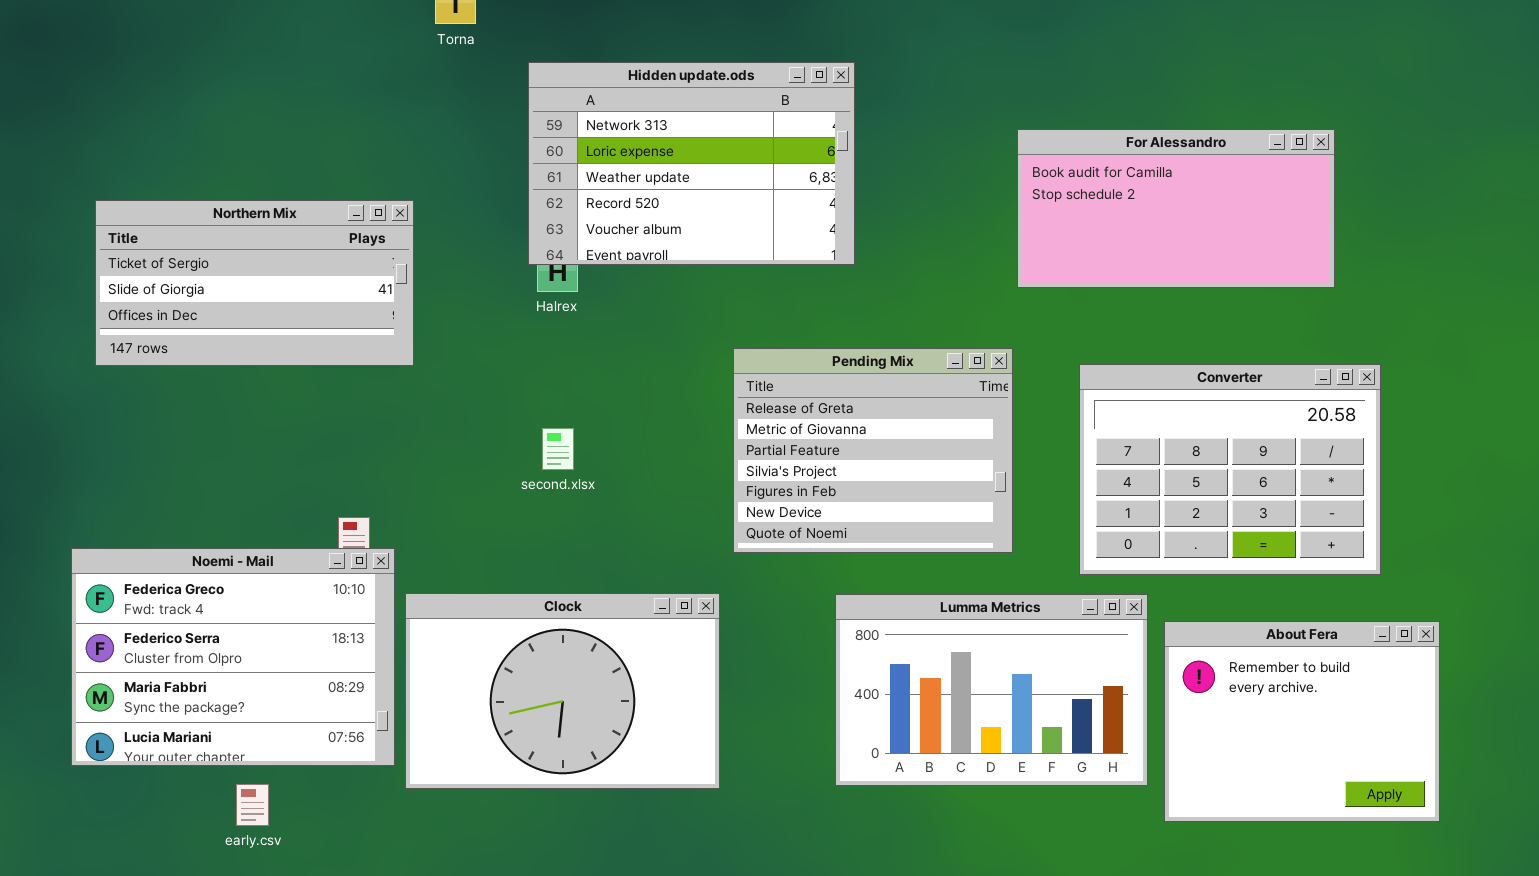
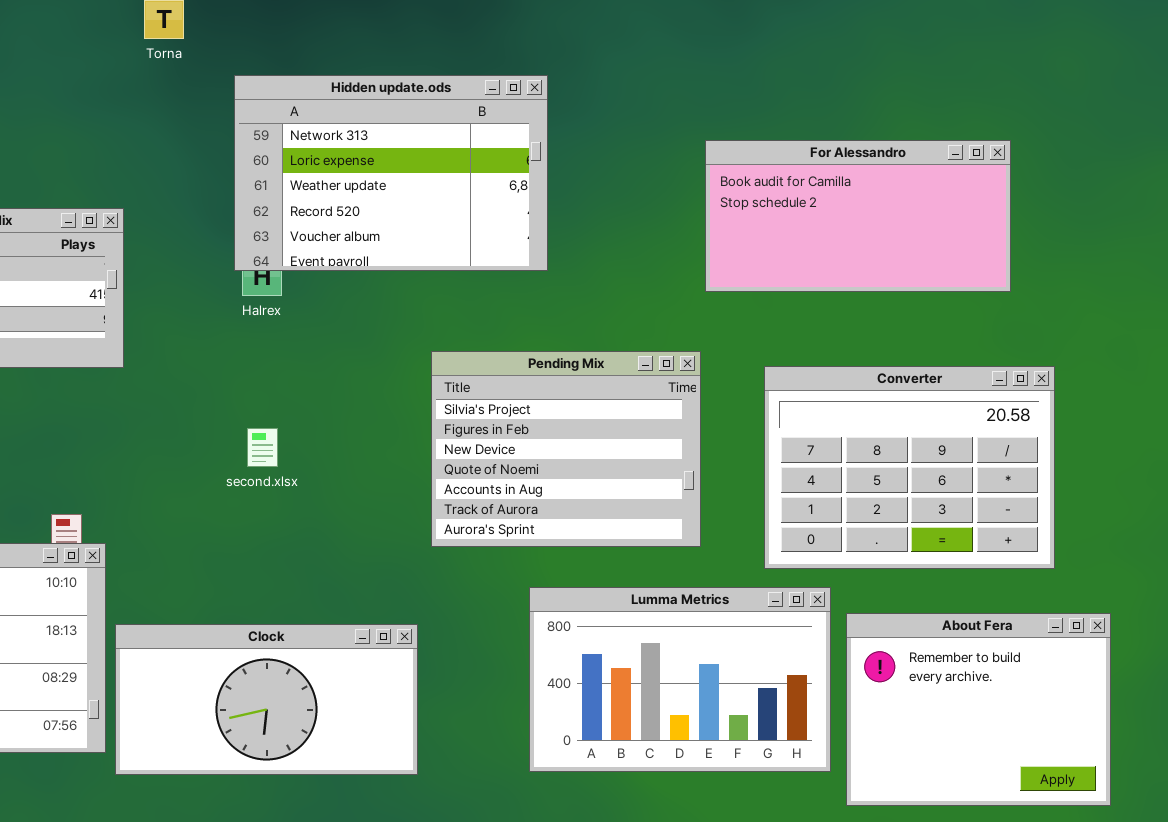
Pending Mix: [733,348,1013,553] -> [431,351,701,547], scrolled down 3 rows
Clock: [405,593,720,789] -> [115,624,418,775], resized

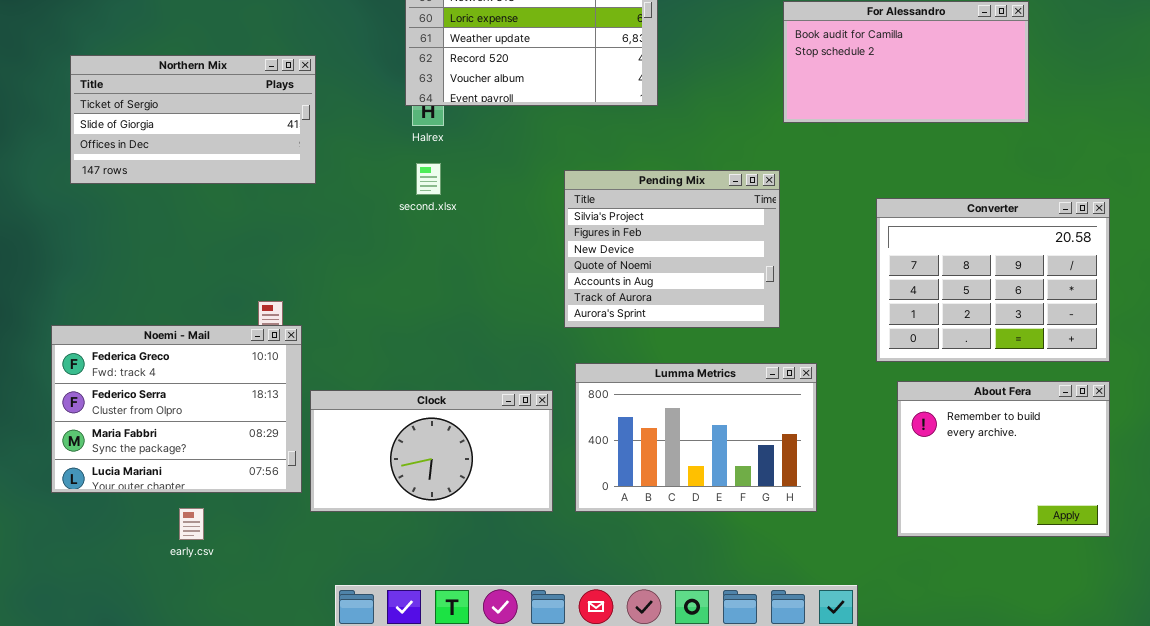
Converter: [764,366,1055,569] -> [876,198,1110,362], moved
second.xlsx: [247,428,278,467] -> [416,163,441,195], moved
Lumma Metrics: [529,587,831,772] -> [575,363,817,512], moved

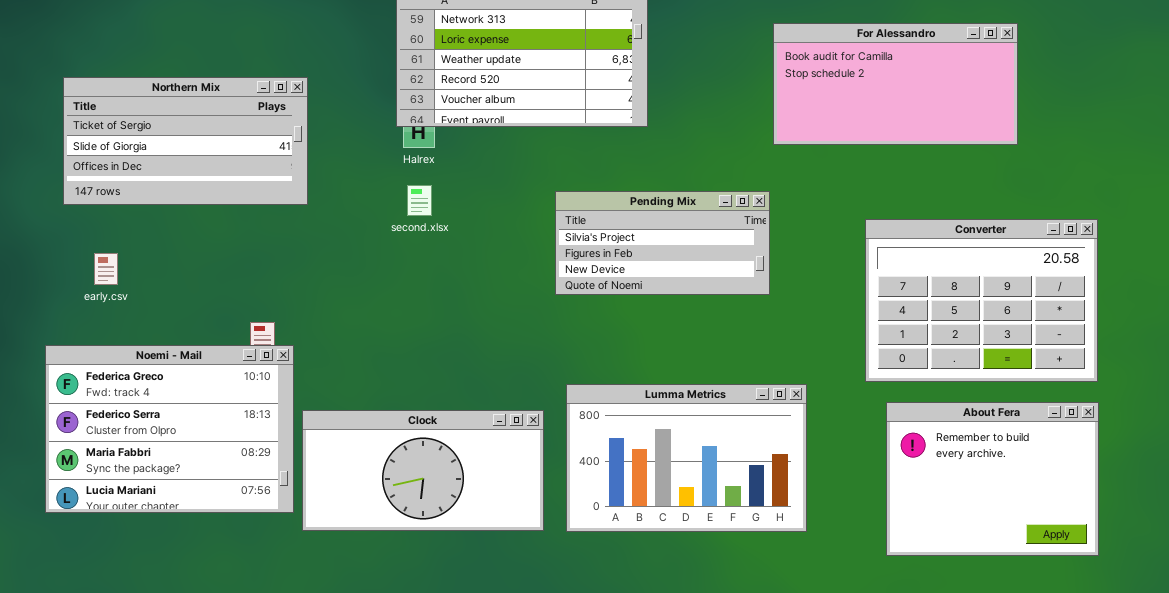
Pending Mix: [564,170,780,328] -> [555,191,770,295], resized
early.csv: [179,508,204,540] -> [94,253,118,285], moved

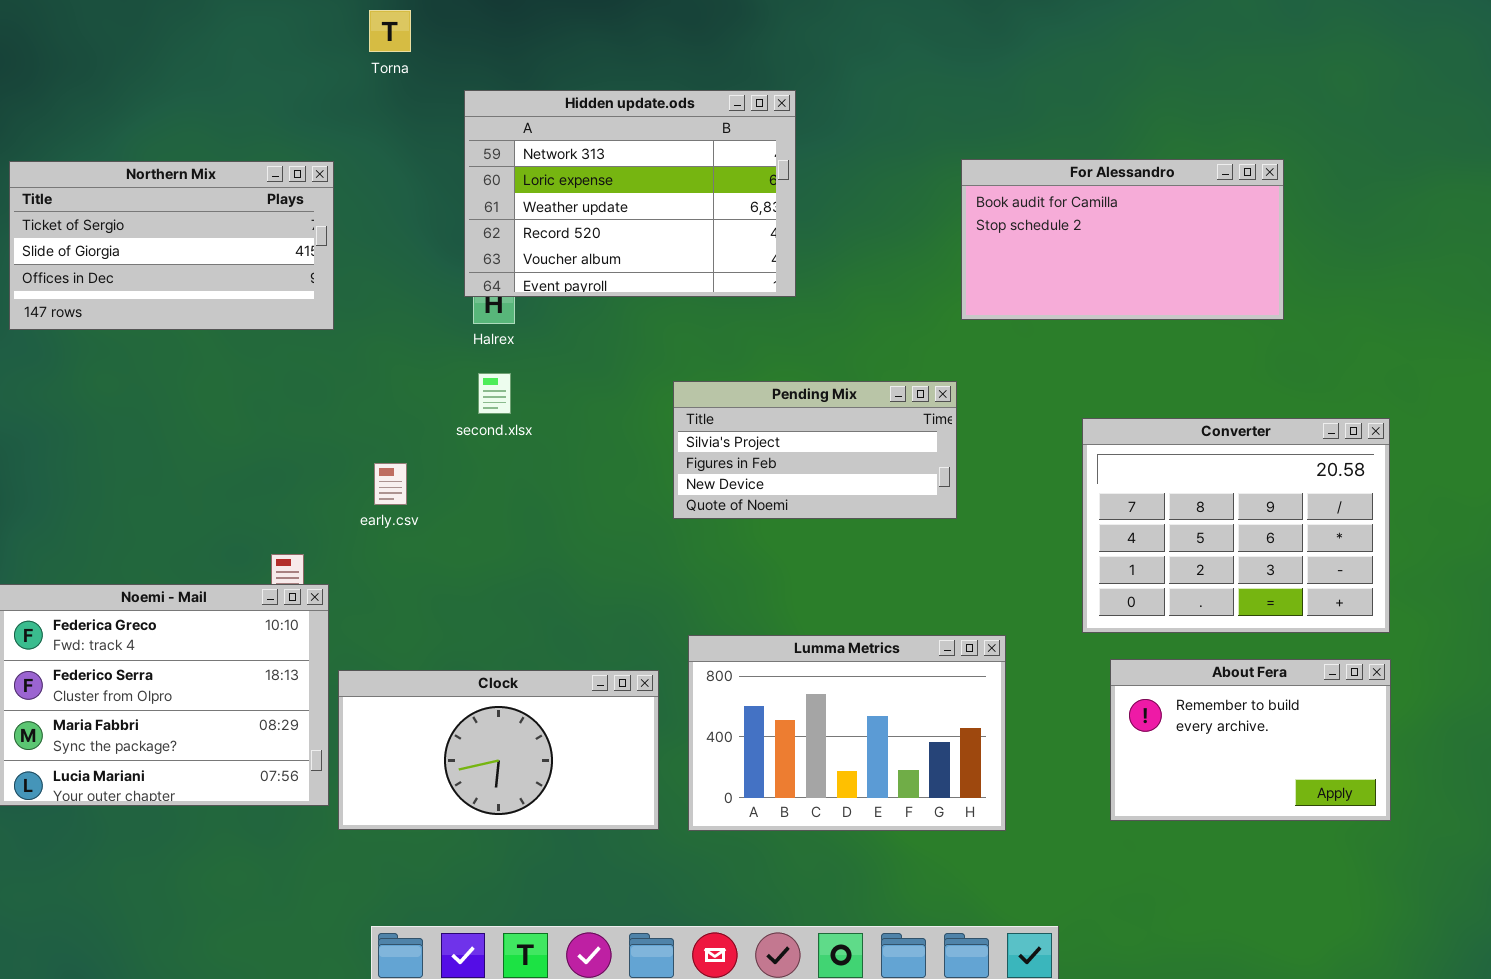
Northern Mix: [63,77,308,205] -> [9,161,334,330], moved
early.csv: [94,253,118,285] -> [374,463,407,505], moved
About Fera: [886,402,1099,556] -> [1110,659,1391,821], resized

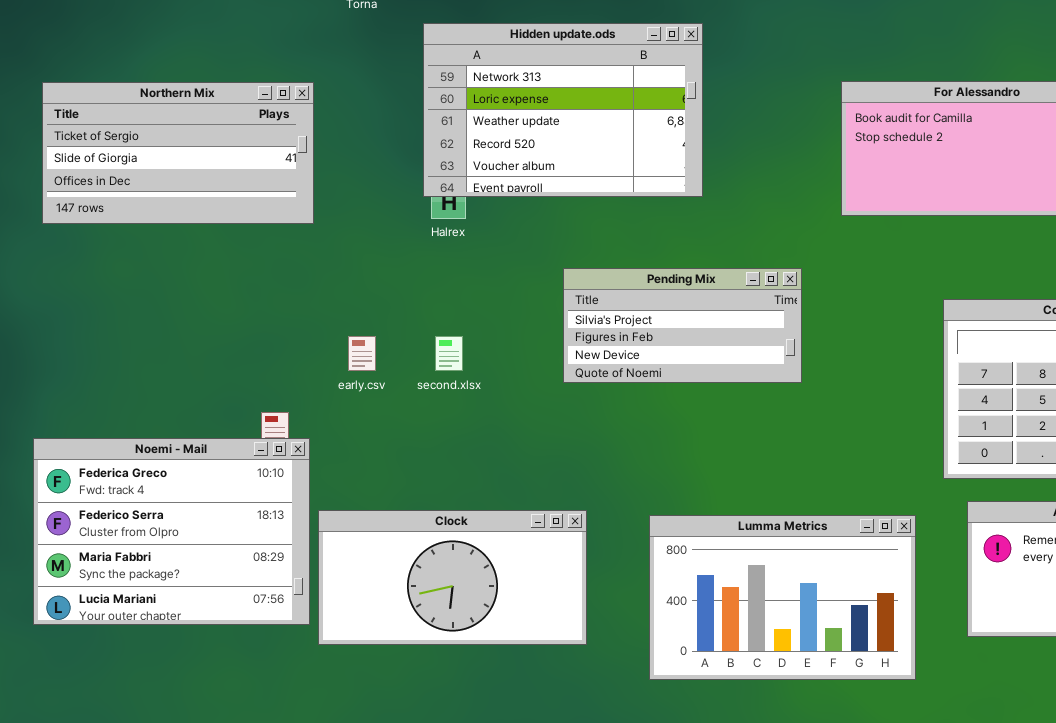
second.xlsx: [478,373,511,414] -> [435,336,463,371], moved
Pending Mix: [673,381,957,519] -> [563,268,802,383], moved
Lumma Metrics: [688,635,1006,831] -> [649,515,916,680], moved

